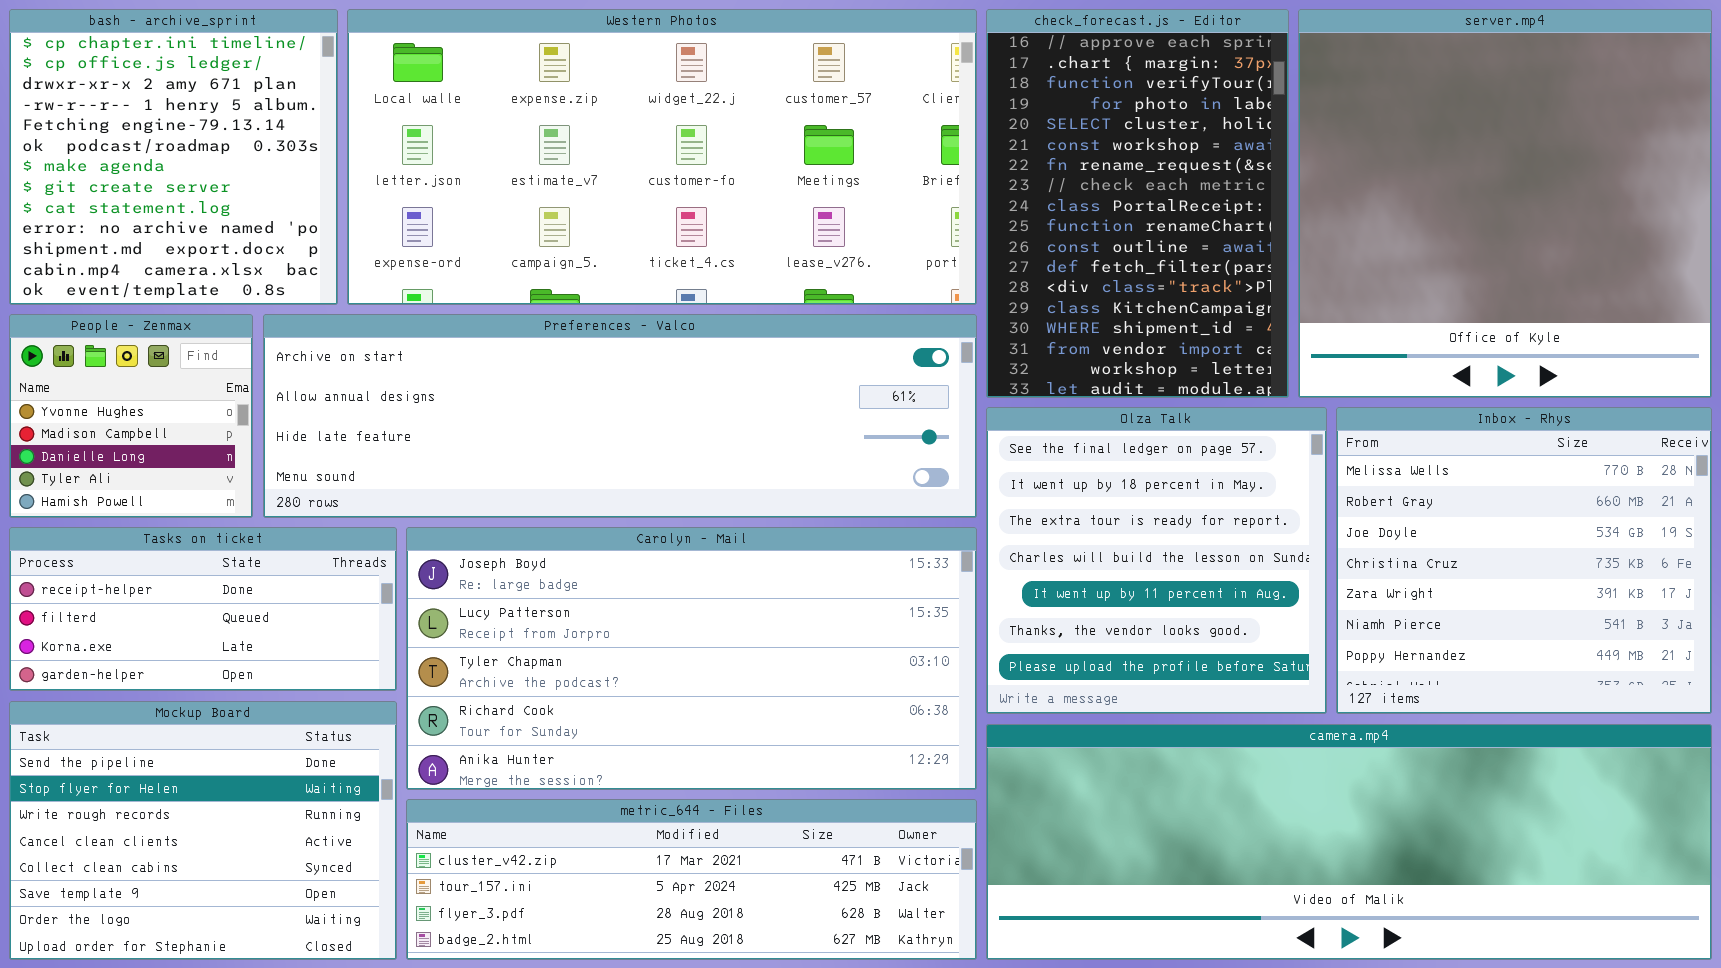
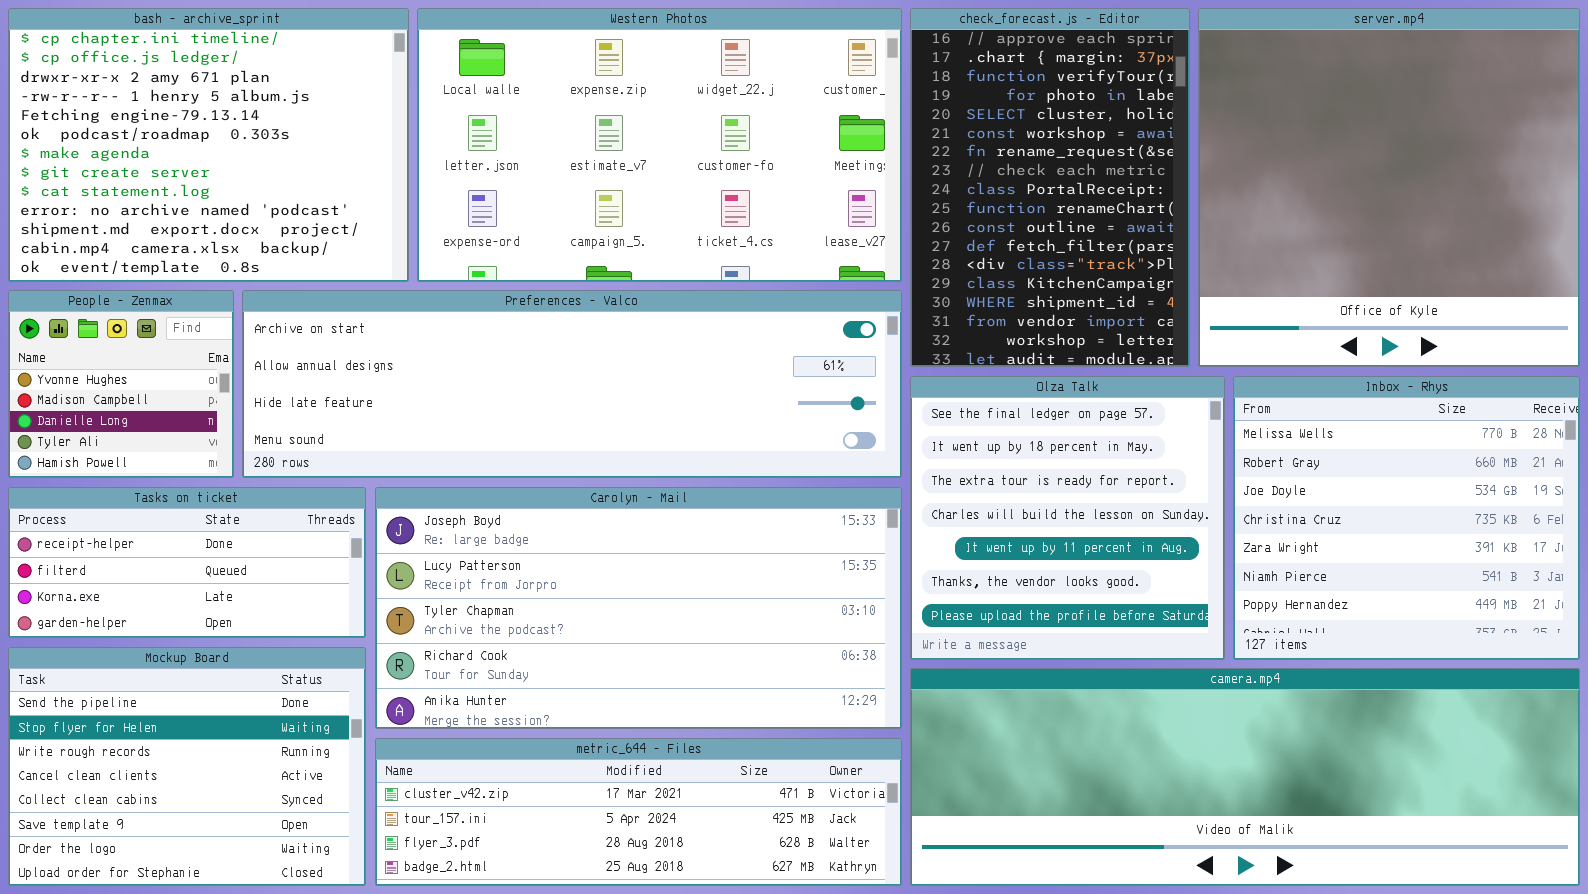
bash - archive_sprint: [9,9,338,305] -> [8,8,409,282], resized
Western Photos: [347,9,977,305] -> [417,8,902,282], resized

